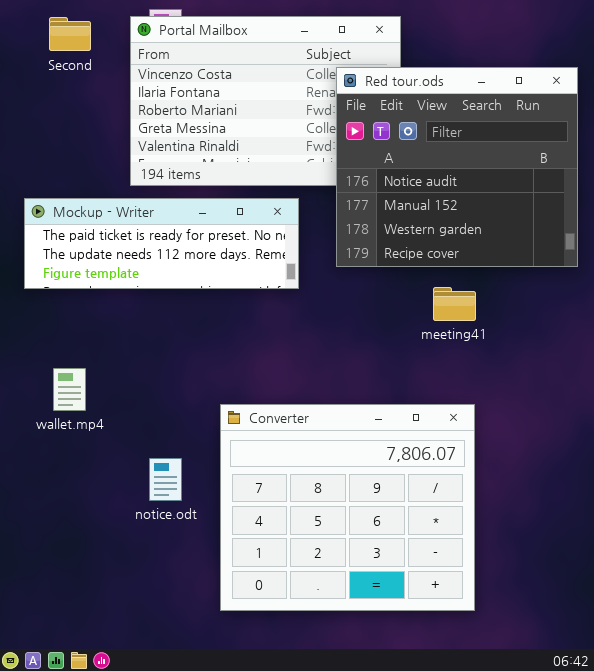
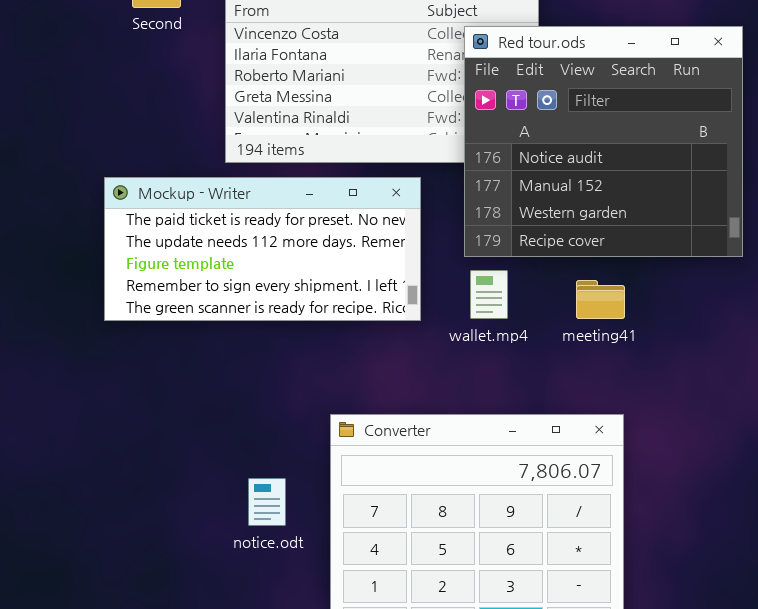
Mockup - Writer: [24,198,299,289] -> [104,177,421,321], resized
wallet.mp4: [53,368,86,411] -> [470,270,508,319], moved

